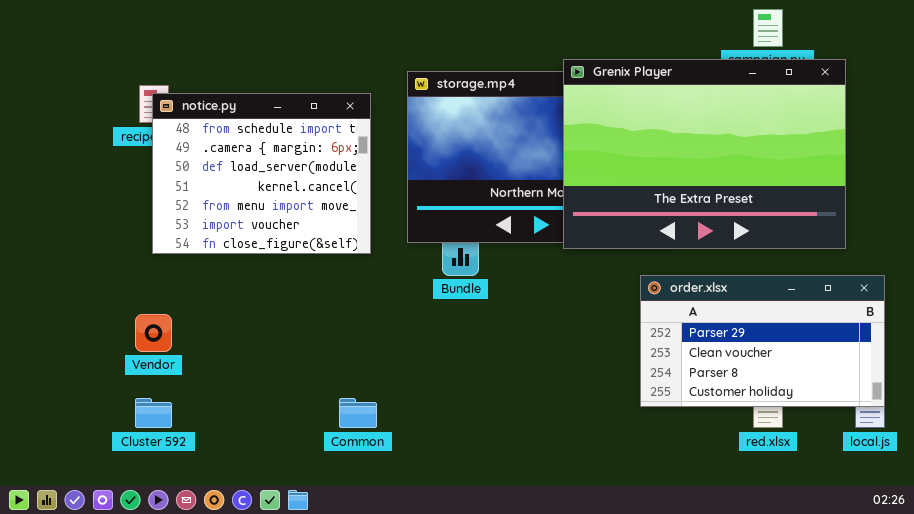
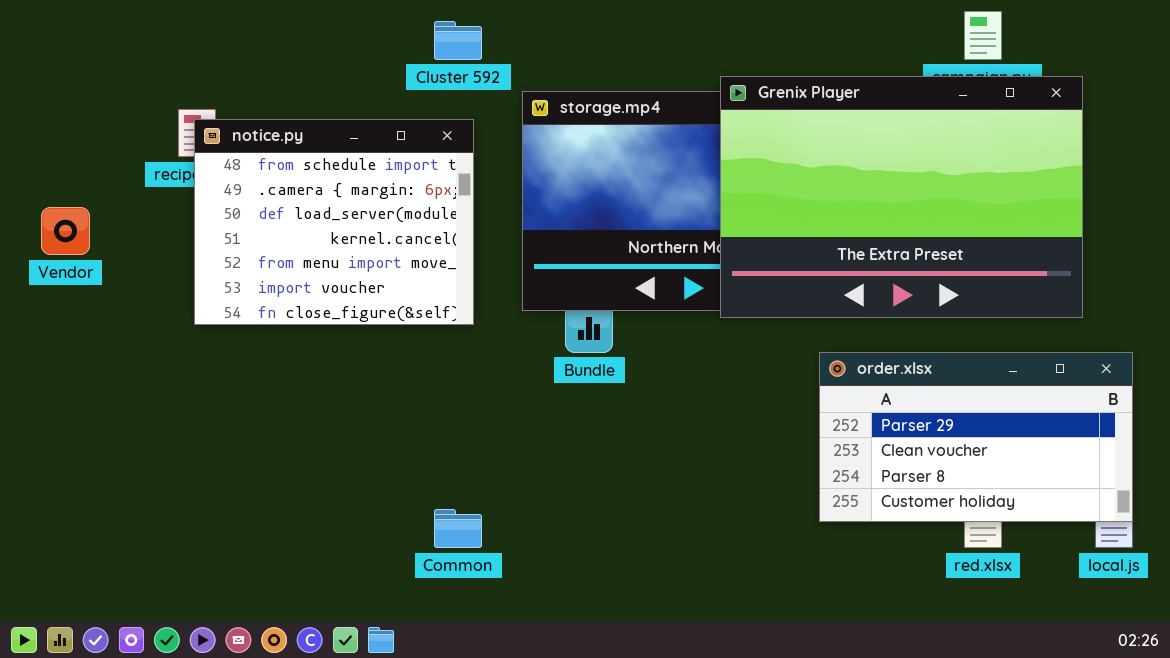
Vendor: [135,314,172,352] -> [41,207,90,255], moved
Cluster 592: [135,398,172,428] -> [434,21,482,60], moved

